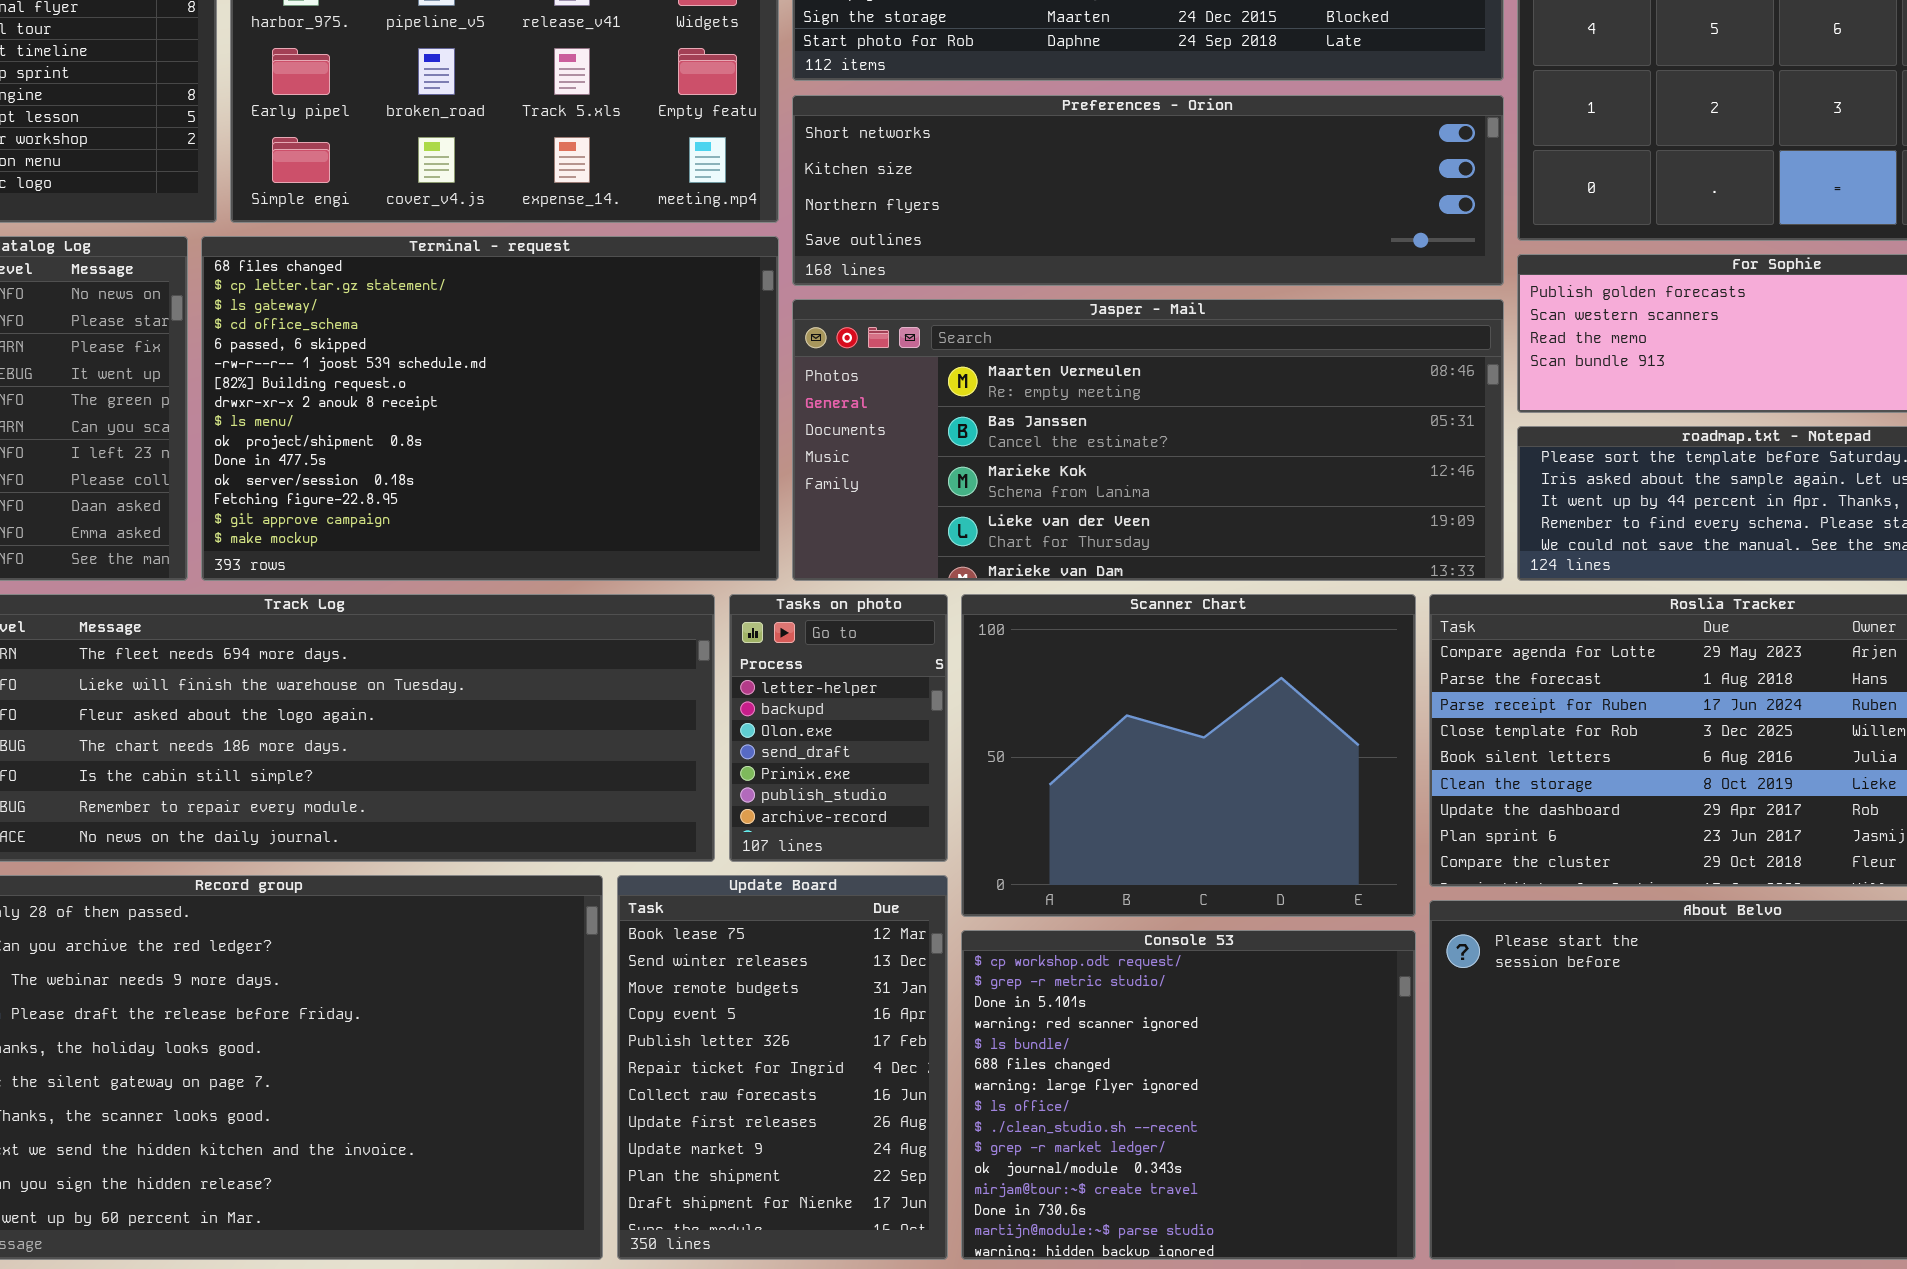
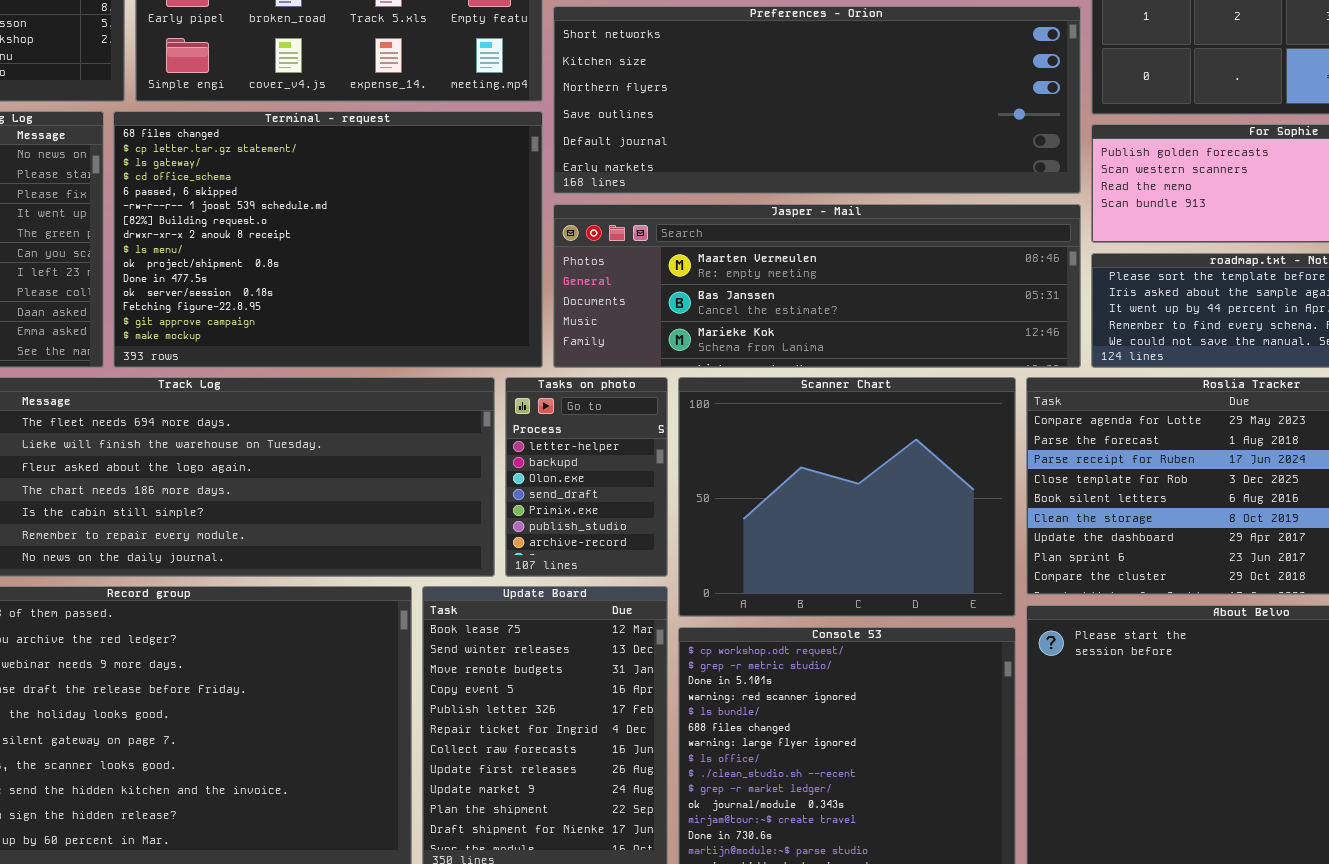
Preferences - Orion: [792,95,1504,286] -> [553,6,1081,194], resized
Jasper - Mail: [792,299,1504,581] -> [553,204,1081,368], resized

